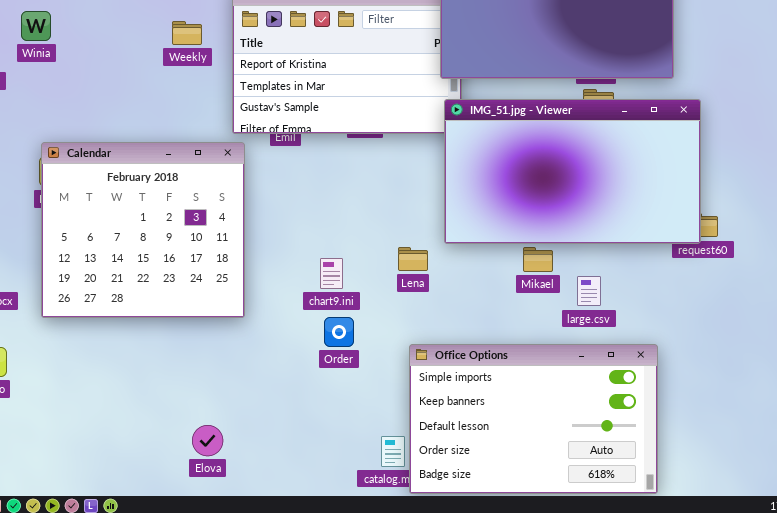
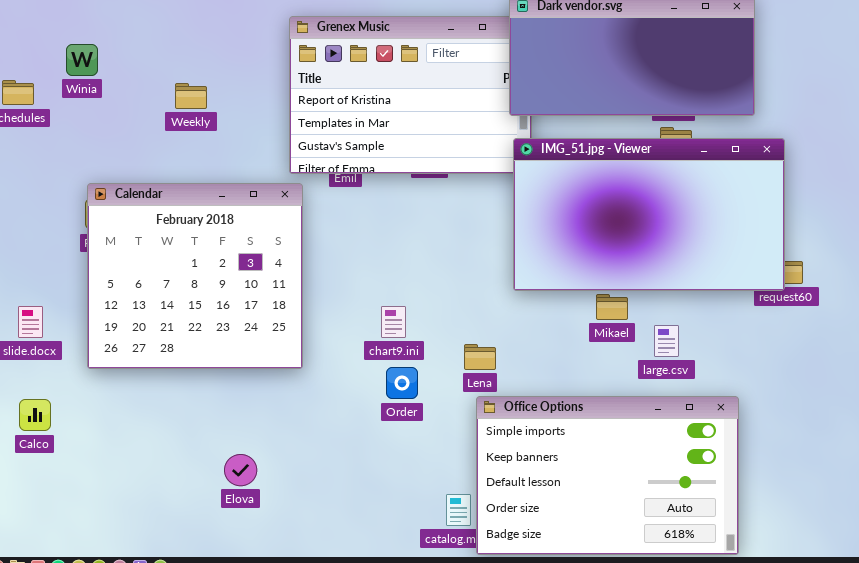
Weekly: [172,21,202,45] -> [175,83,207,109], moved
Lena: [398,247,428,271] -> [464,344,496,370], moved
Elova: [192,425,223,456] -> [224,454,257,486], moved

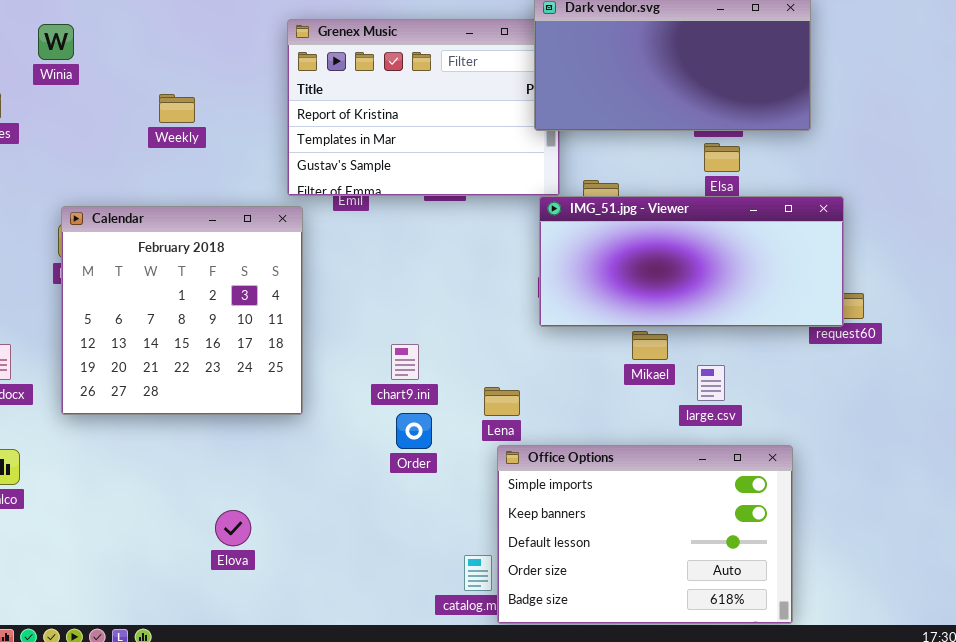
Winia: [66,44,98,76] -> [38,24,74,60], moved
IMG_51.jpg - Viewer: [513,138,785,291] -> [539,196,844,327], resized

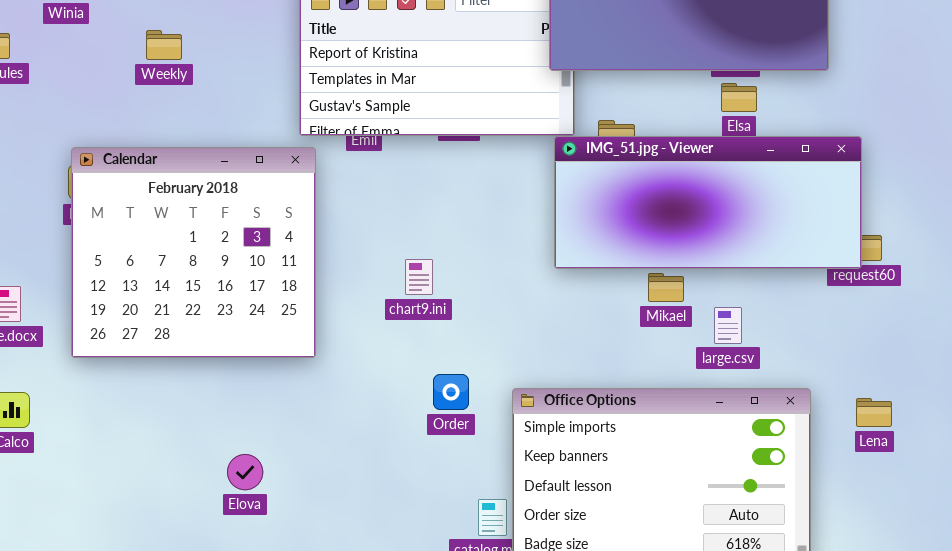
Weekly: [159,94,195,123] -> [146,30,182,60], moved
chart9.ini: [391,344,419,380] -> [405,259,433,295], moved
Lena: [484,387,520,416] -> [856,398,892,427], moved
Order: [396,413,432,449] -> [433,374,469,410], moved

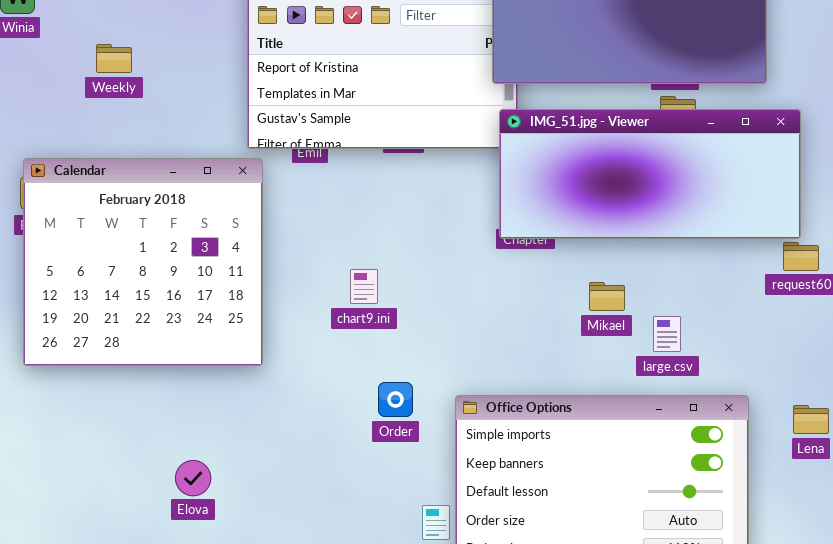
IMG_51.jpg - Viewer: [554,136,862,269] -> [499,109,801,239], moved

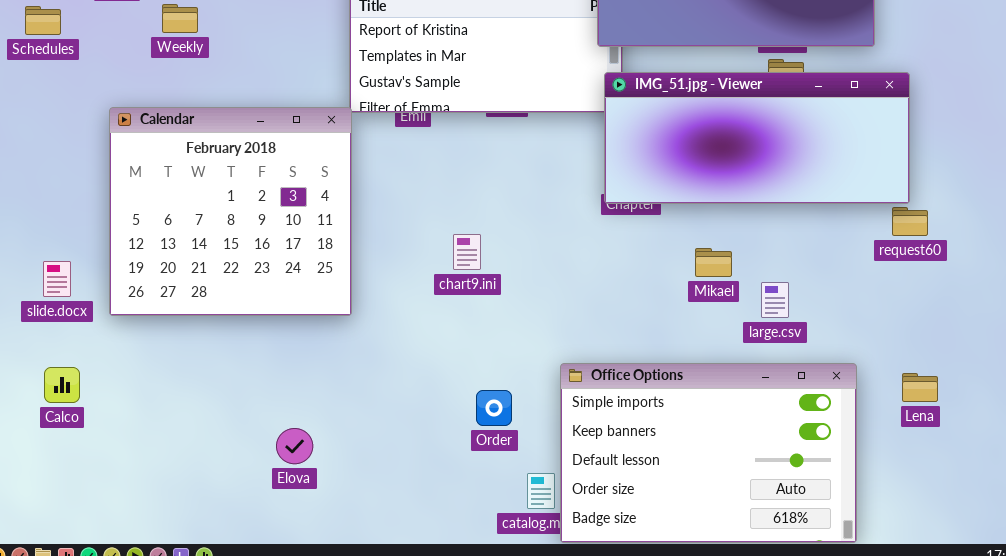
Weekly: [96,44,132,73] -> [162,4,198,33], moved
Calendar: [23,158,263,366] -> [109,107,352,316], moved
Order: [378,382,413,417] -> [476,390,512,426], moved

